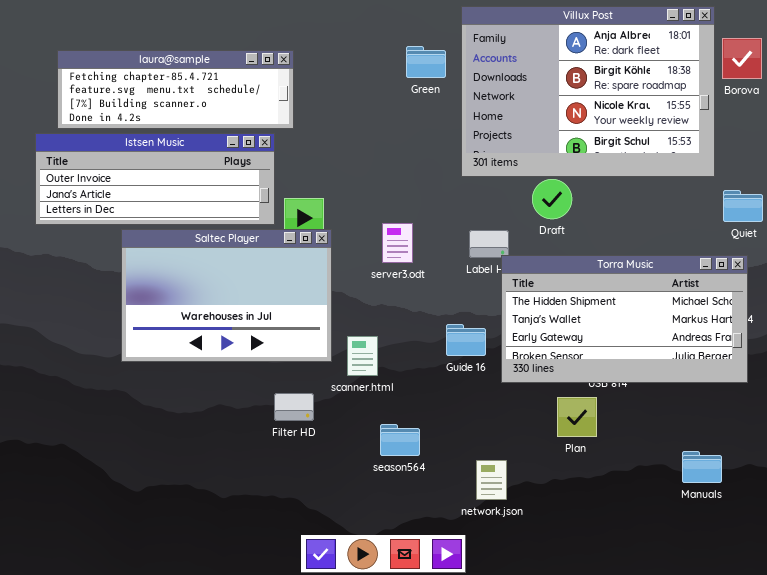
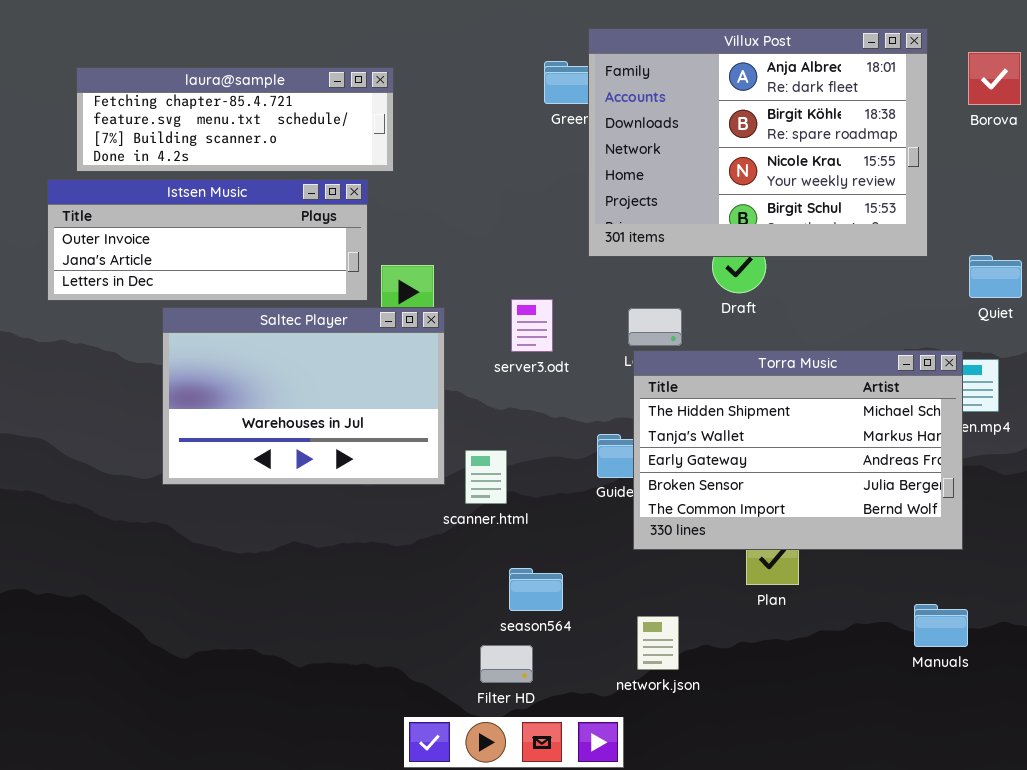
Villux Post: [461,6,715,177] -> [588,28,928,257], moved
Torra Music: [501,255,748,383] -> [633,350,963,550], moved, resized
Filter HD: [274,393,314,421] -> [480,645,533,683], moved

